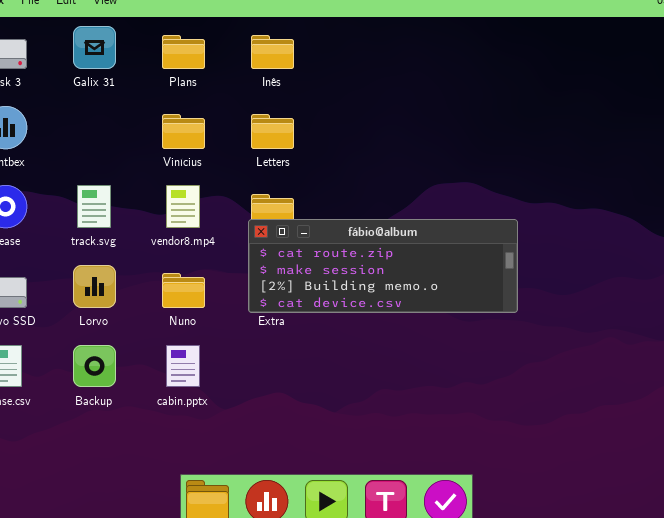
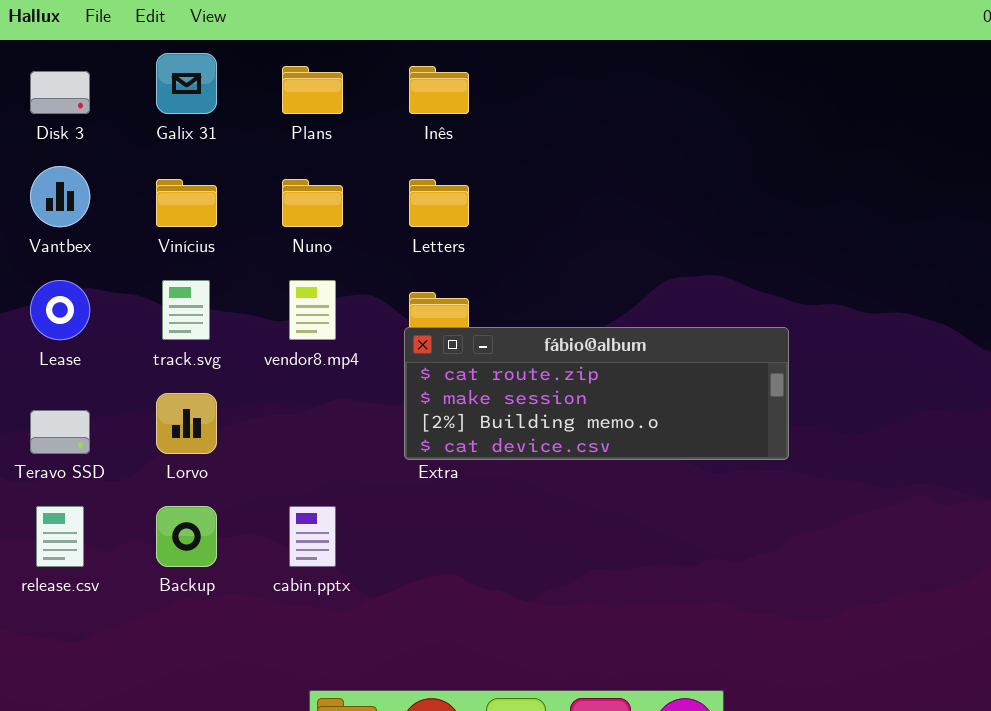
Vinícius: [162,114,205,149] -> [156,179,217,227], moved
Nuno: [162,273,205,308] -> [282,179,343,227], moved

